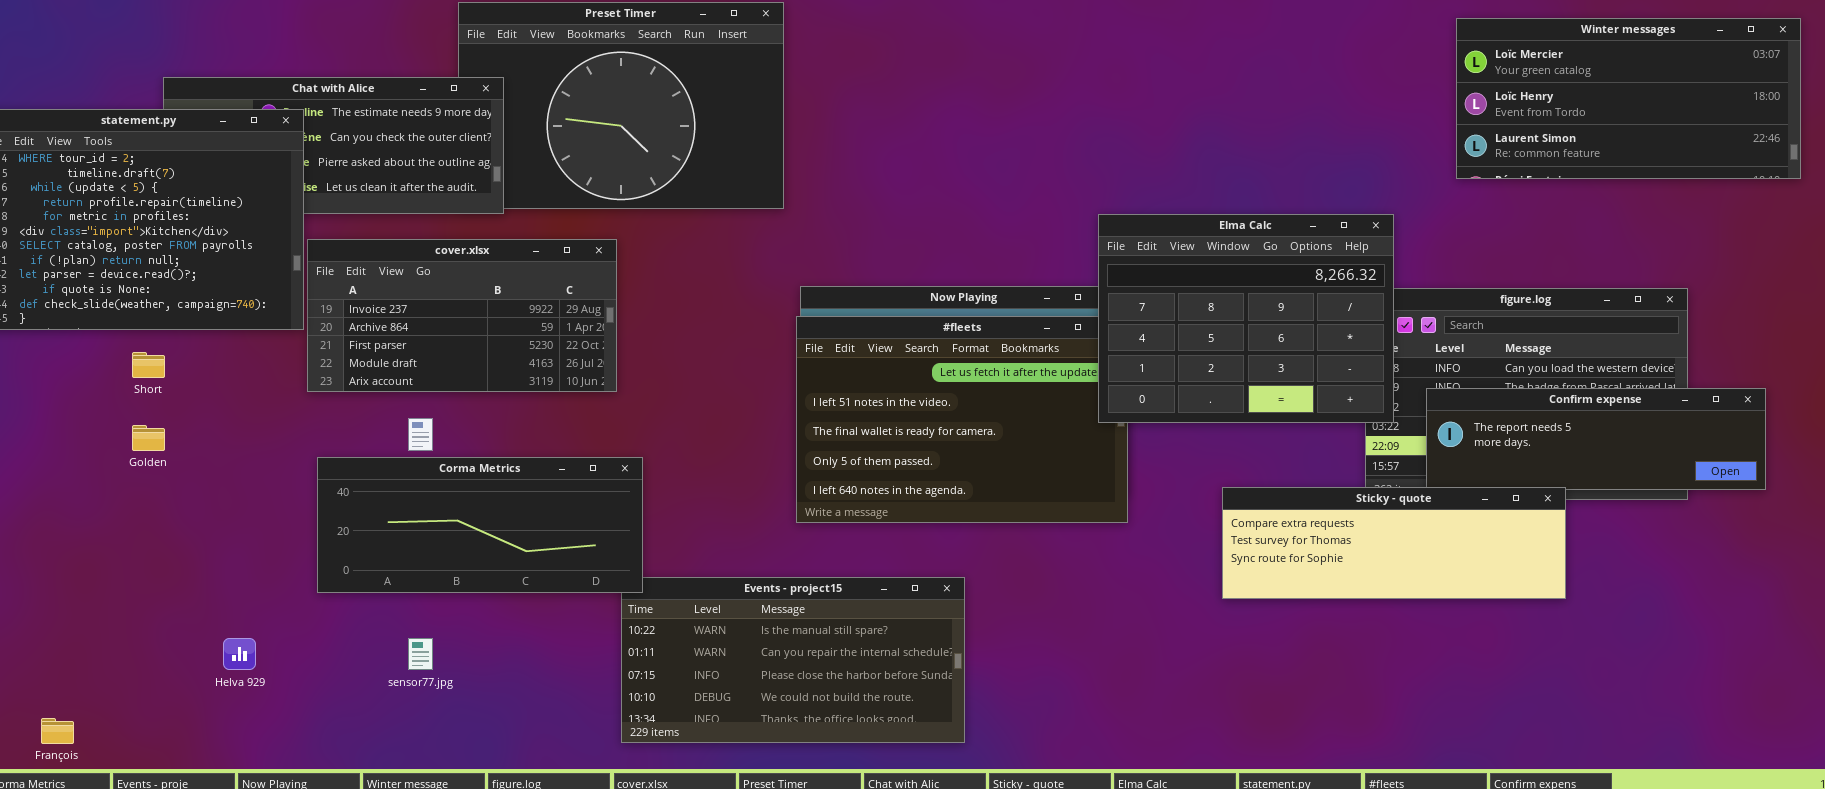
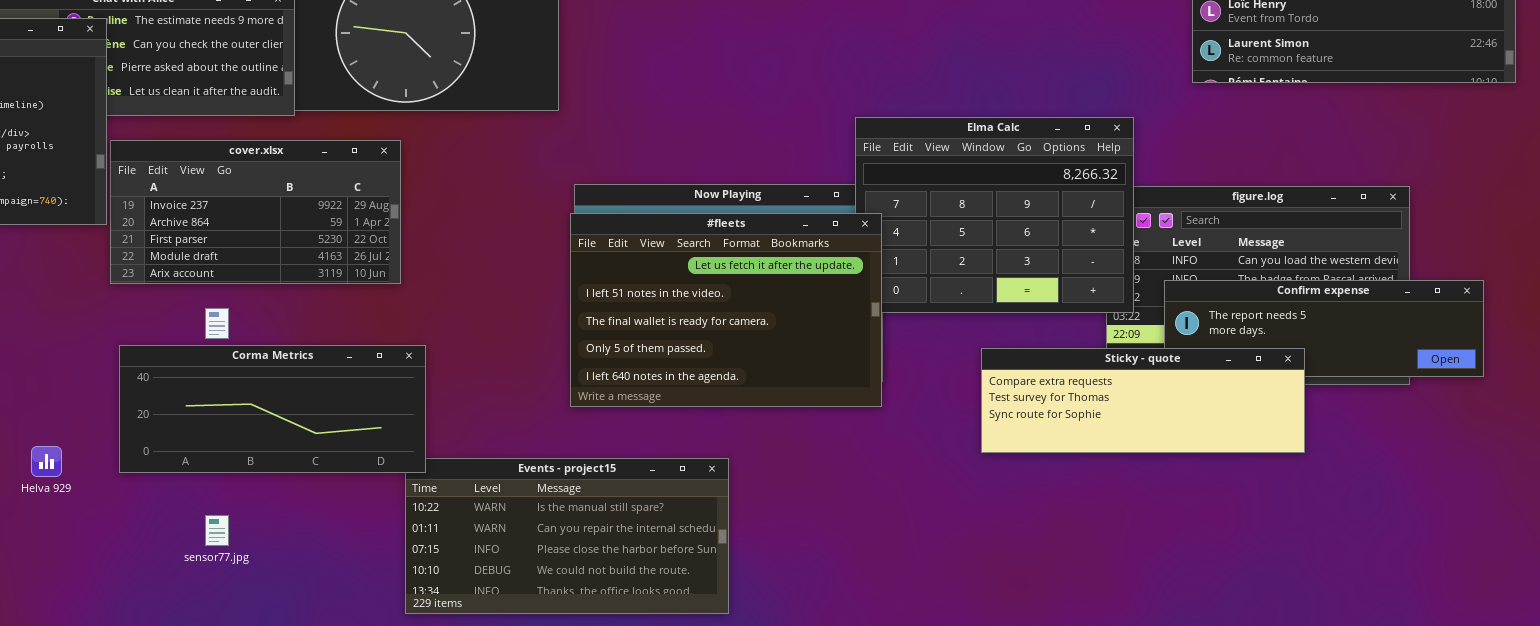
#fleets: [796,316,1128,523] -> [570,213,882,407], raised
Sticky - quote: [1222,487,1566,599] -> [981,348,1305,453], moved
Helva 929: [223,638,256,670] -> [31,446,62,477], moved

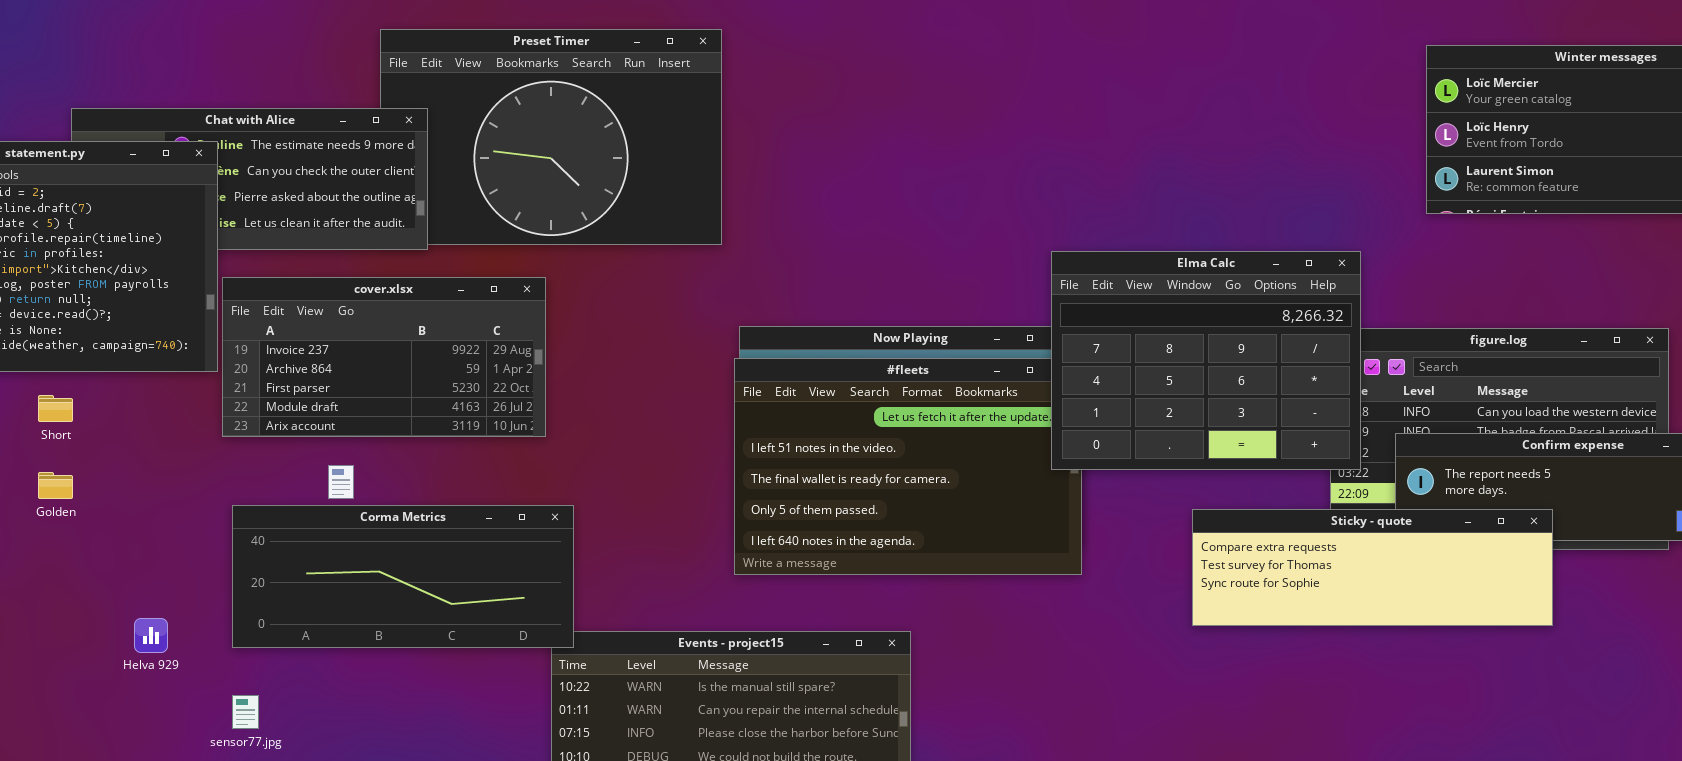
Elma Calc: [855,117,1134,313] -> [1051,251,1361,470], raised
sensor77.jpg: [205,515,229,546] -> [232,695,259,729], moved

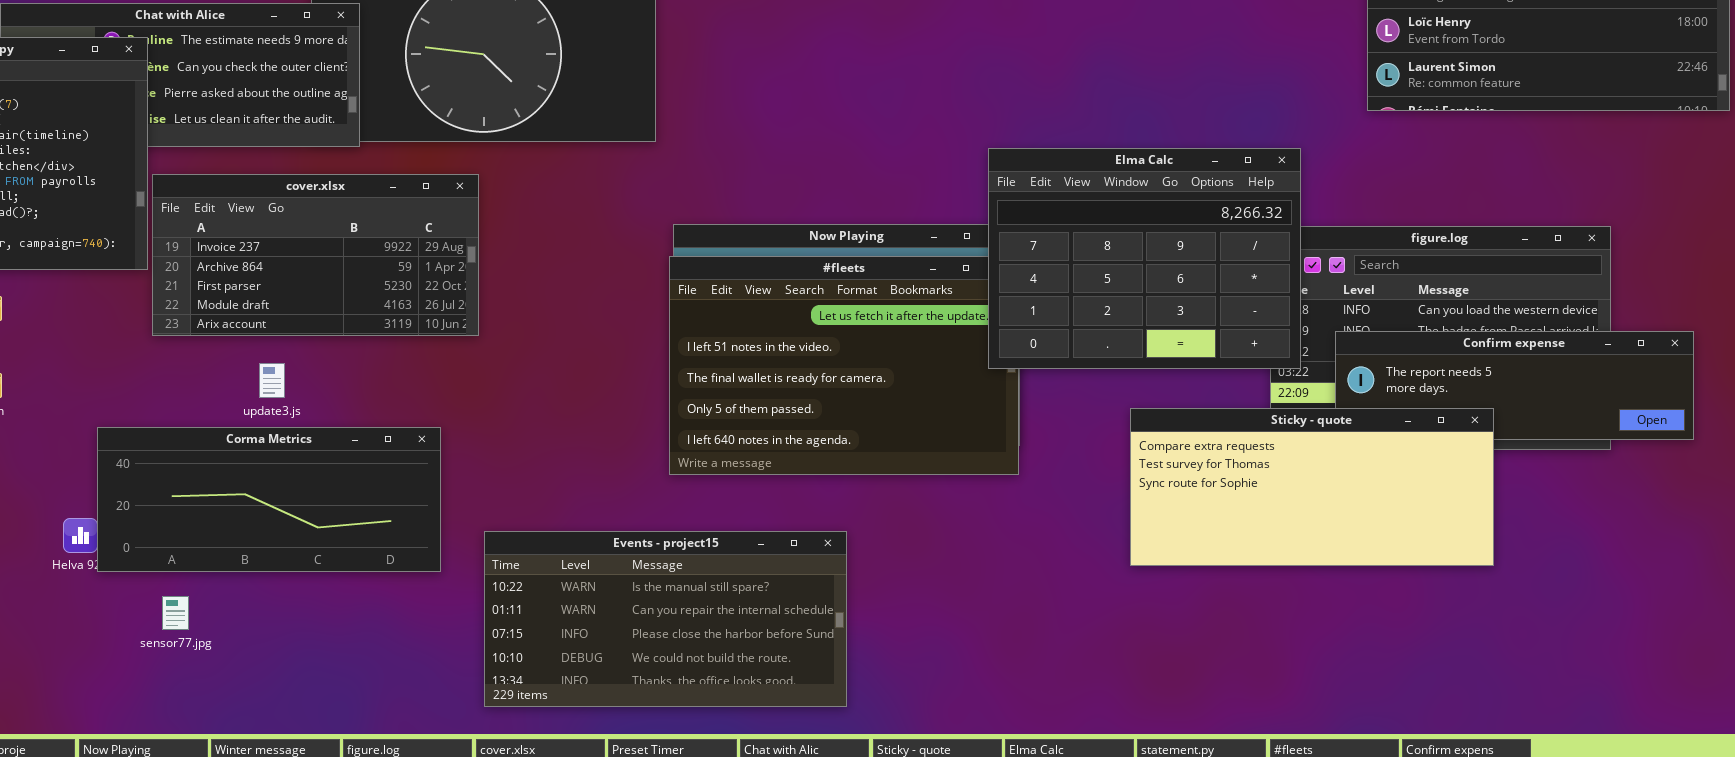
Corma Metrics: [232,505,574,648] -> [97,427,441,572], moved
Sticky - quote: [1192,509,1553,626] -> [1130,408,1494,566], resized

